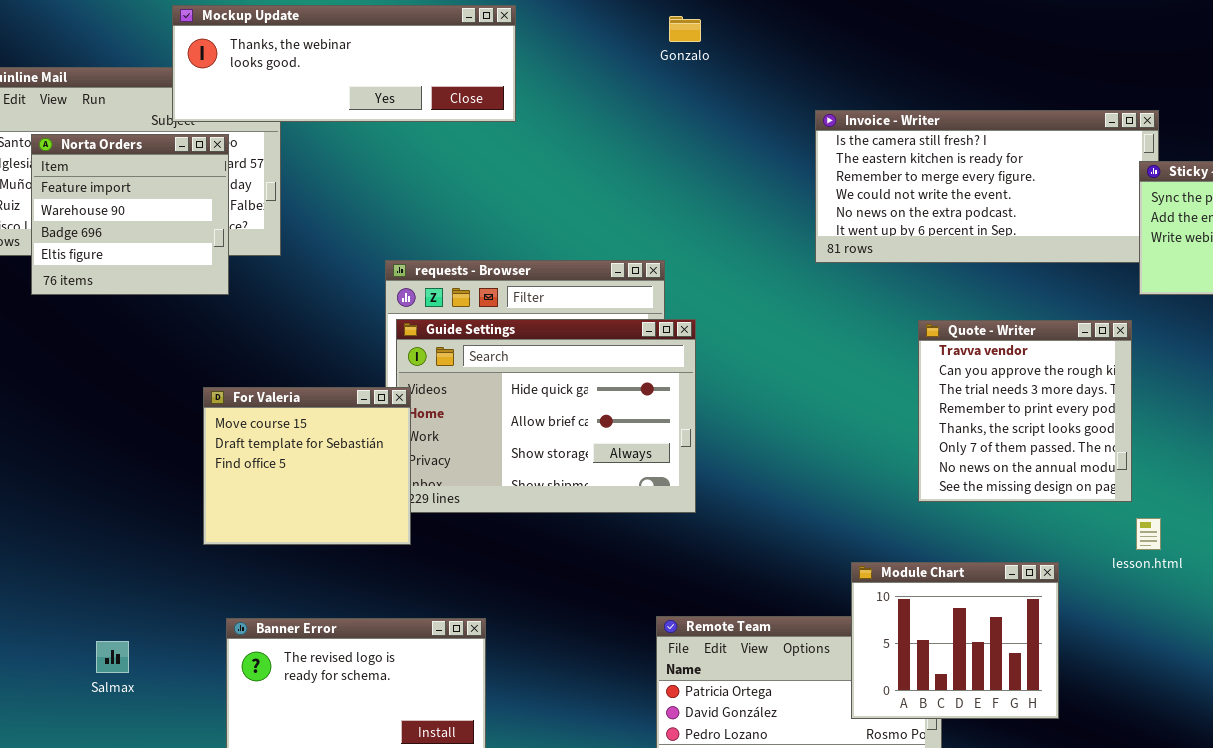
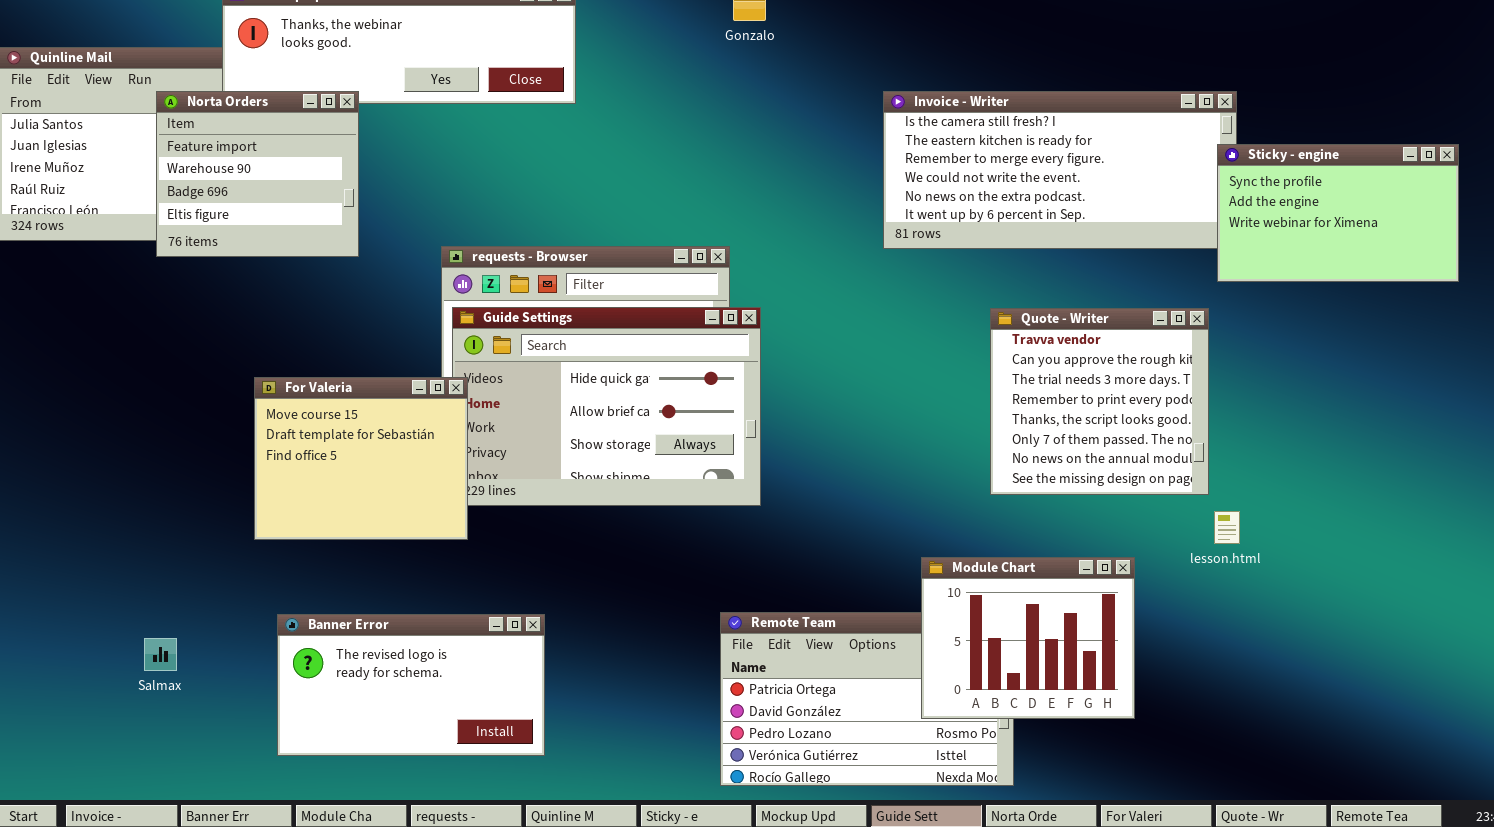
Norta Orders: [31,134,229,295] -> [156,91,359,257], moved

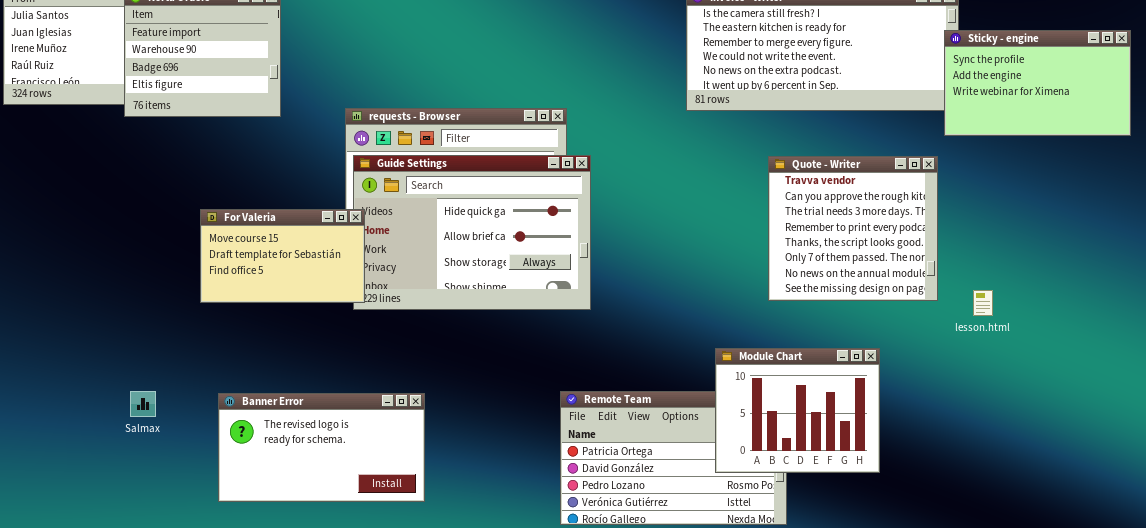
For Valeria: [254,377,468,540] -> [200,209,365,303], resized
lesson.html: [1214,511,1240,544] -> [973,290,993,316], moved
Salmax: [144,638,177,671] -> [130,391,156,417], moved

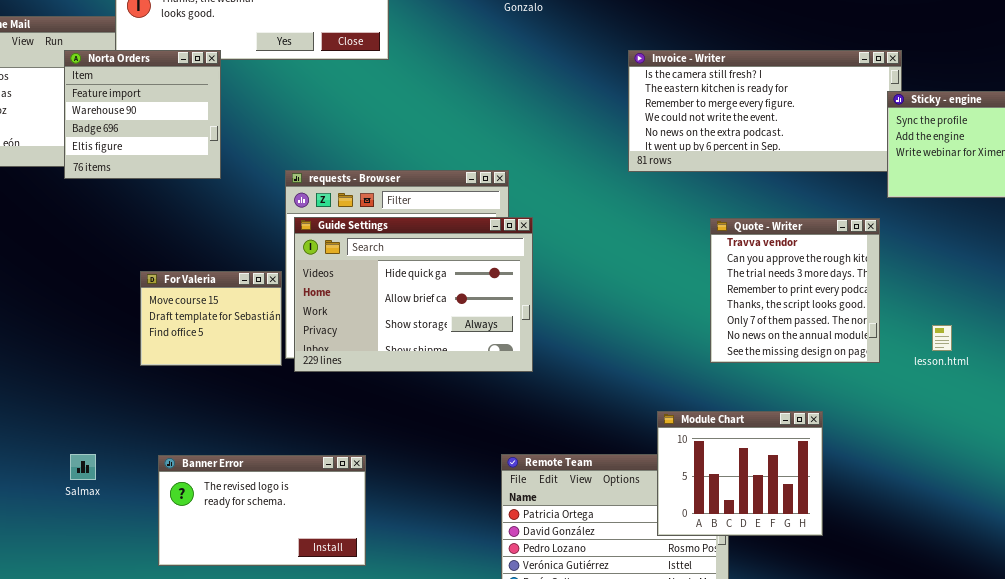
For Valeria: [200,209,365,303] -> [140,271,282,366], resized
lesson.html: [973,290,993,316] -> [932,325,952,351], moved

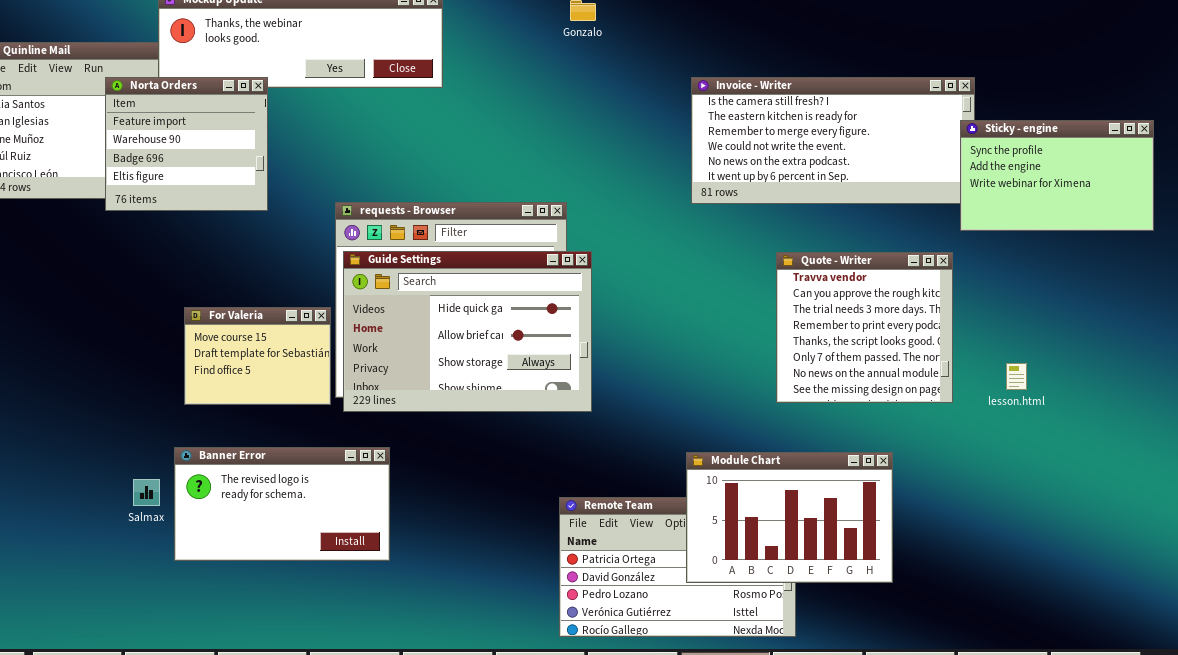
Module Chart: [657,411,823,536] -> [686,452,893,583], resized
Salmax: [70,454,96,480] -> [133,479,160,506], moved
Banner Error: [158,455,366,566] -> [174,447,390,561], moved

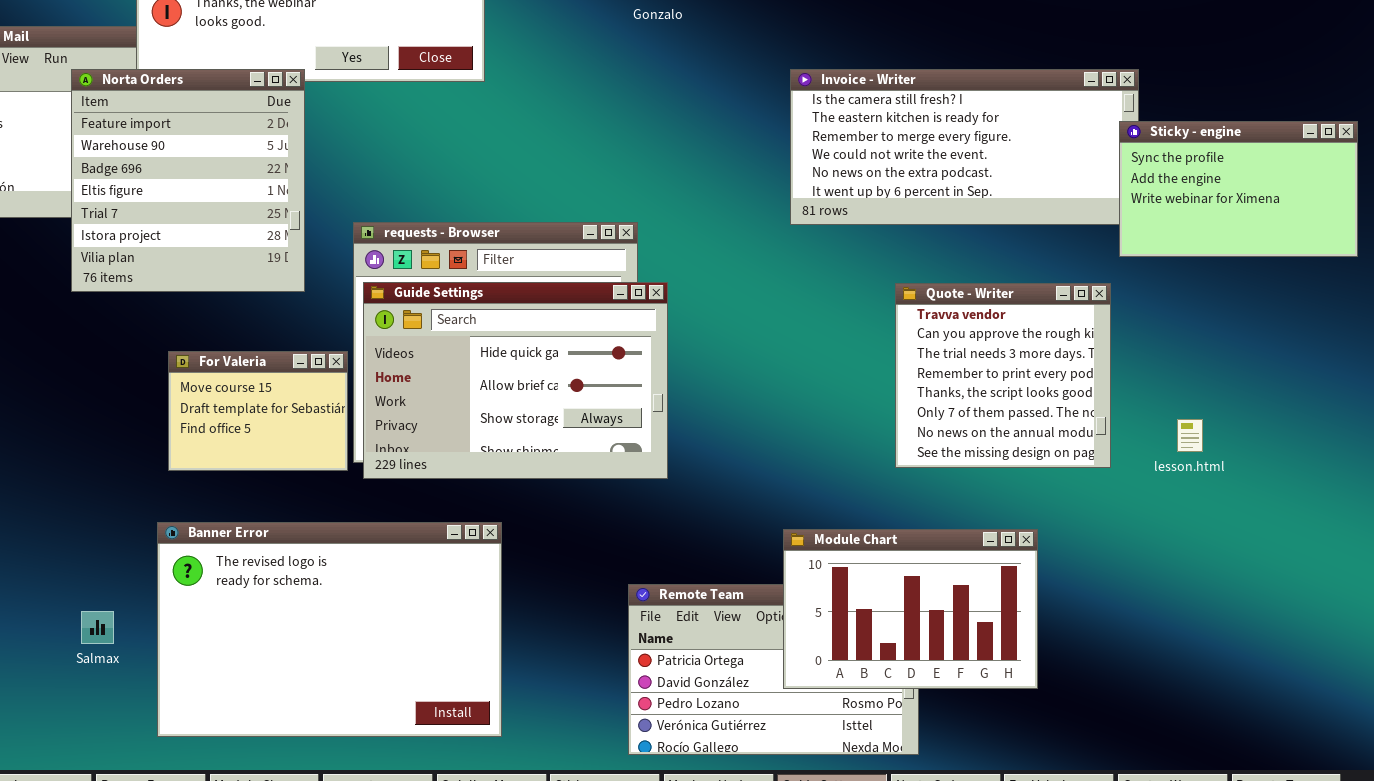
Norta Orders: [105,77,268,211] -> [71,69,305,292], resized
Banner Error: [174,447,390,561] -> [157,522,502,737], resized
Salmax: [133,479,160,506] -> [81,611,114,644], moved

